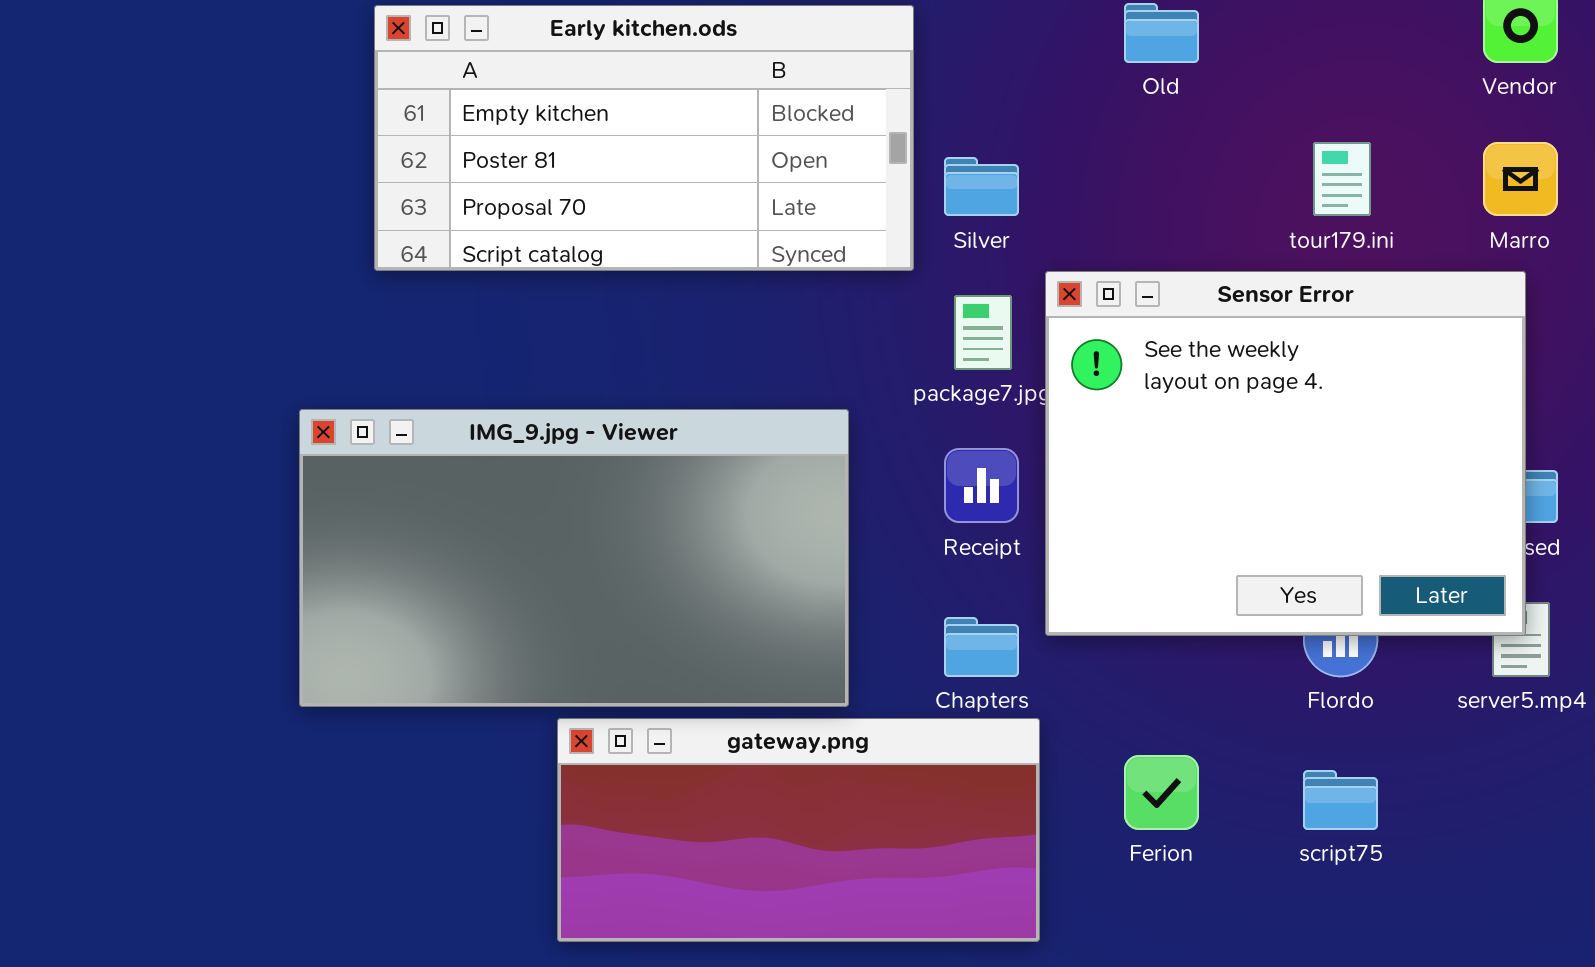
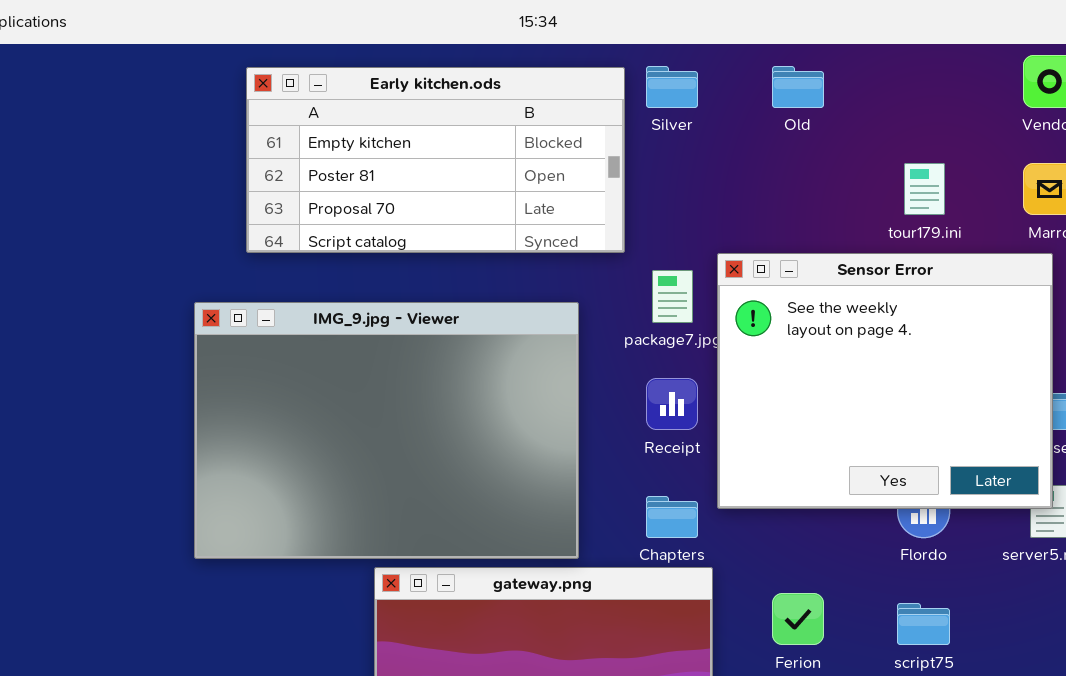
Silver: [944,157,1019,216] -> [646,66,698,108], moved
IMG_9.jpg - Viewer: [299,409,849,707] -> [194,302,579,559], resized

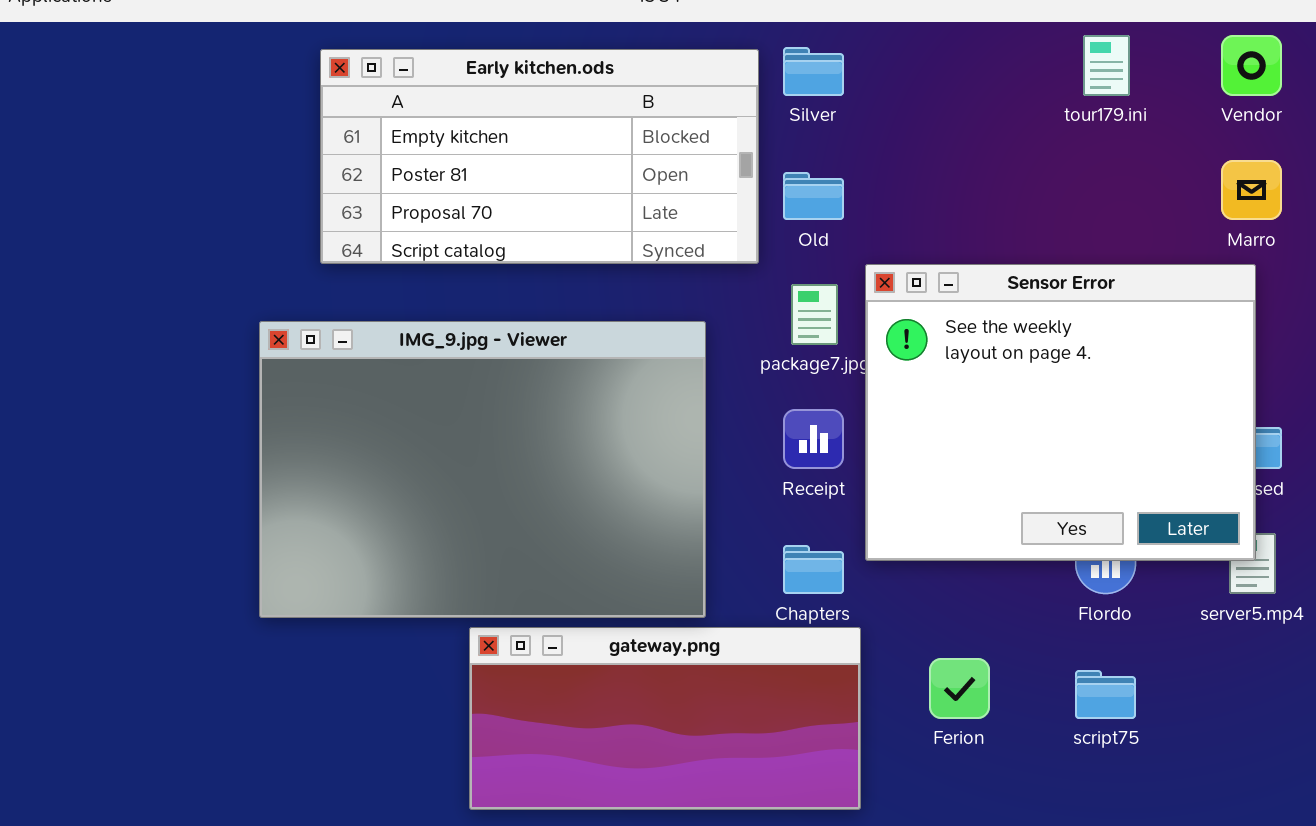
Old: [772,66,824,108] -> [783,172,844,220], moved
tour179.ini: [904,163,945,215] -> [1083,35,1130,96], moved

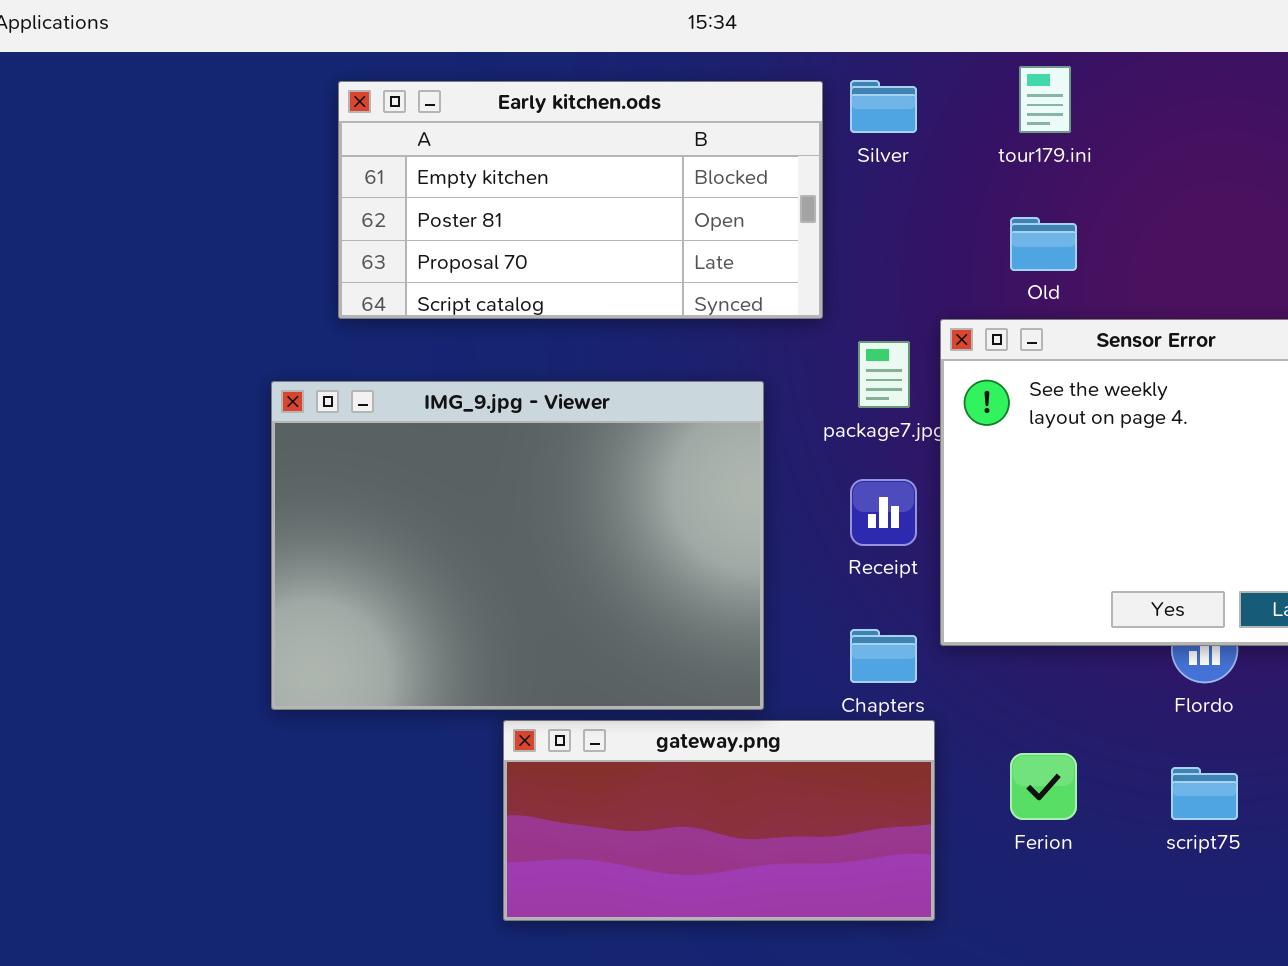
tour179.ini: [1083,35,1130,96] -> [1019,66,1071,133], moved
Old: [783,172,844,220] -> [1010,217,1077,271], moved

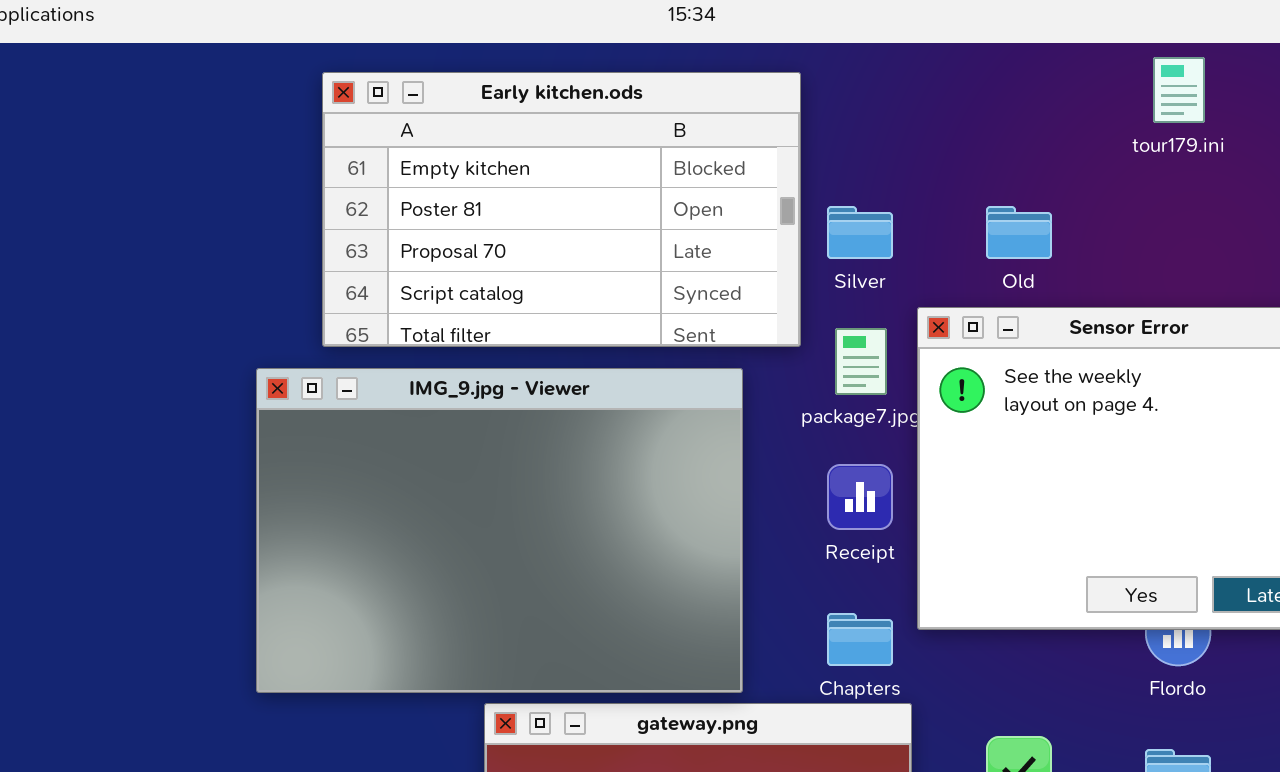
tour179.ini: [1019,66,1071,133] -> [1153,57,1205,123], moved
Silver: [850,80,917,133] -> [827,206,893,259], moved
Early kitchen.ods: [338,81,823,319] -> [322,72,801,347], resized

